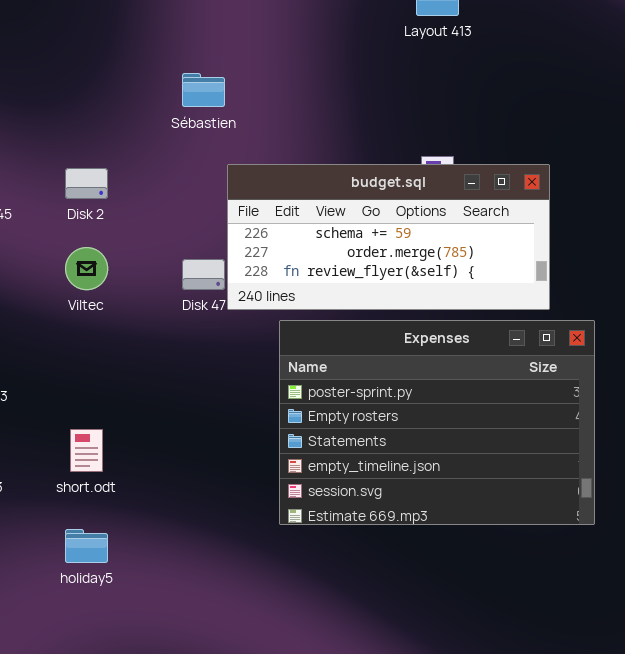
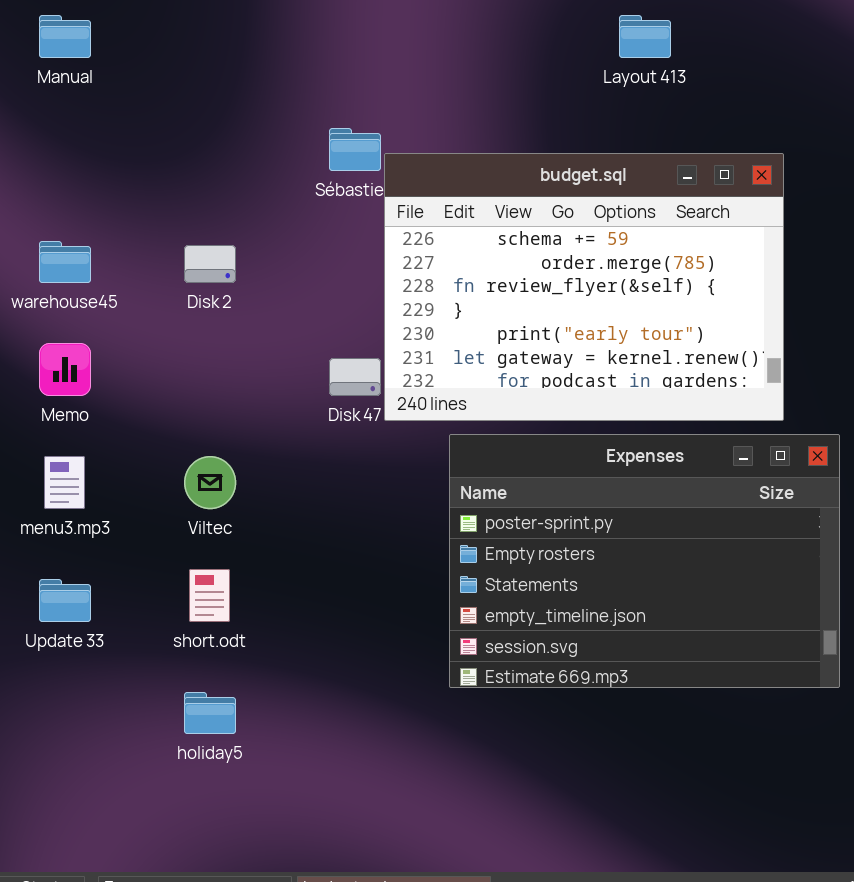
budget.sql: [227,164,550,310] -> [384,153,784,421], resized
Viltec: [65,247,108,290] -> [184,456,236,509], moved

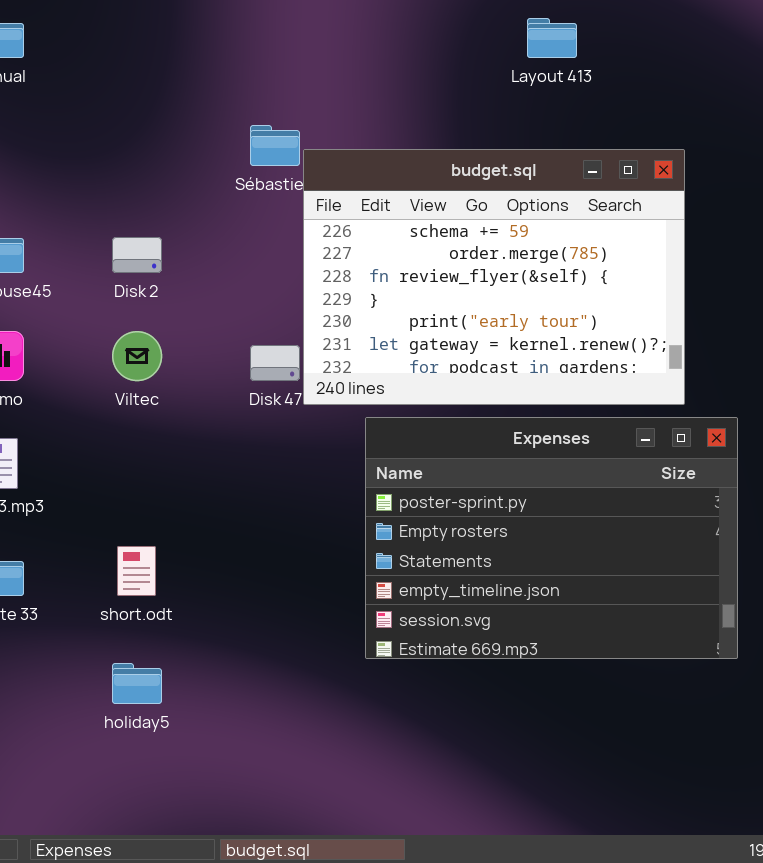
Viltec: [184,456,236,509] -> [112,331,162,381], moved

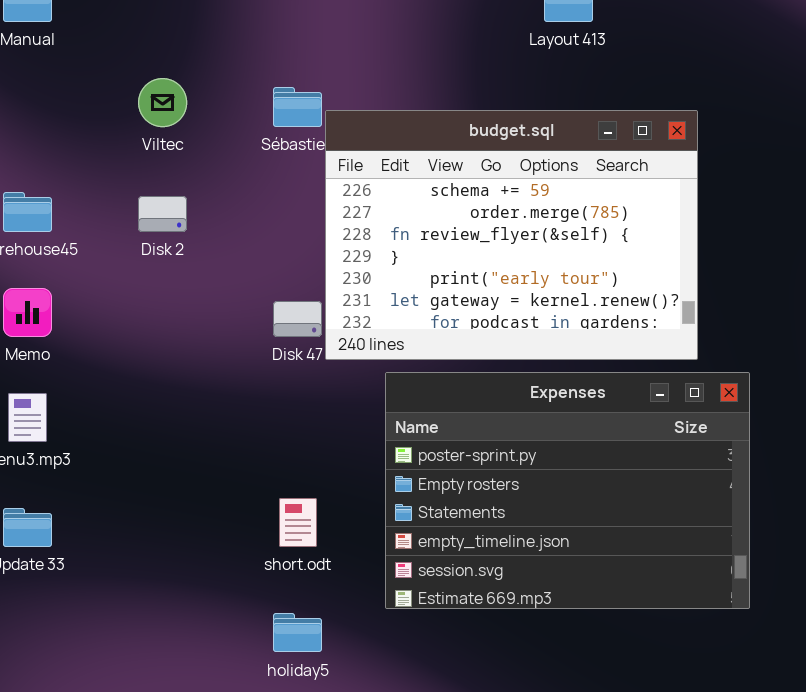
Viltec: [112,331,162,381] -> [138,78,187,127], moved
short.odt: [117,546,156,596] -> [279,498,317,547], moved
holiday5: [112,663,162,704] -> [273,613,322,652], moved

